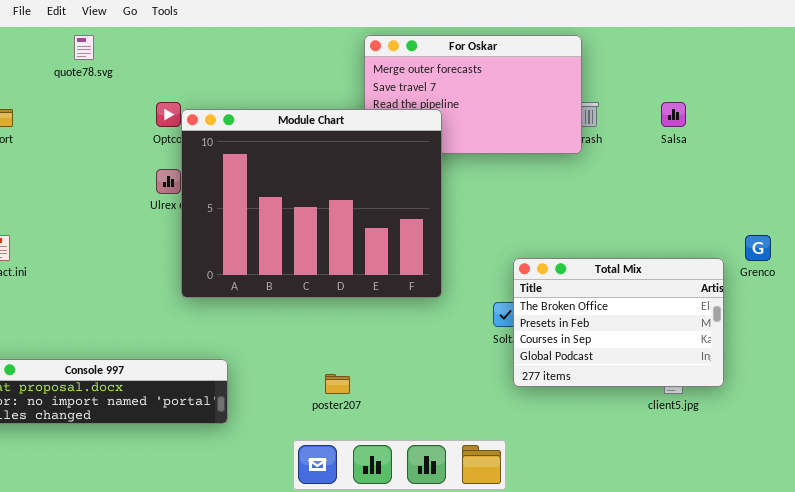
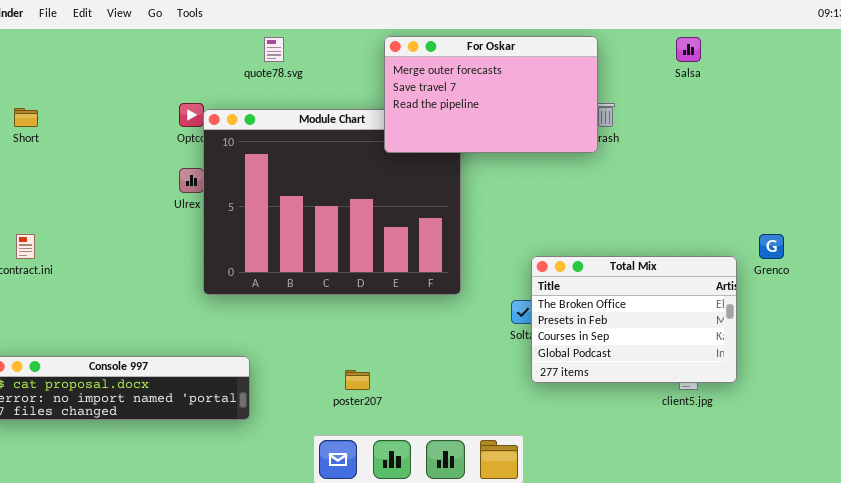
For Oskar: [364,35,582,154] -> [384,36,598,153], raised
quote78.svg: [74,35,94,60] -> [264,37,284,62], moved
Salsa: [661,102,686,127] -> [676,37,701,62], moved

